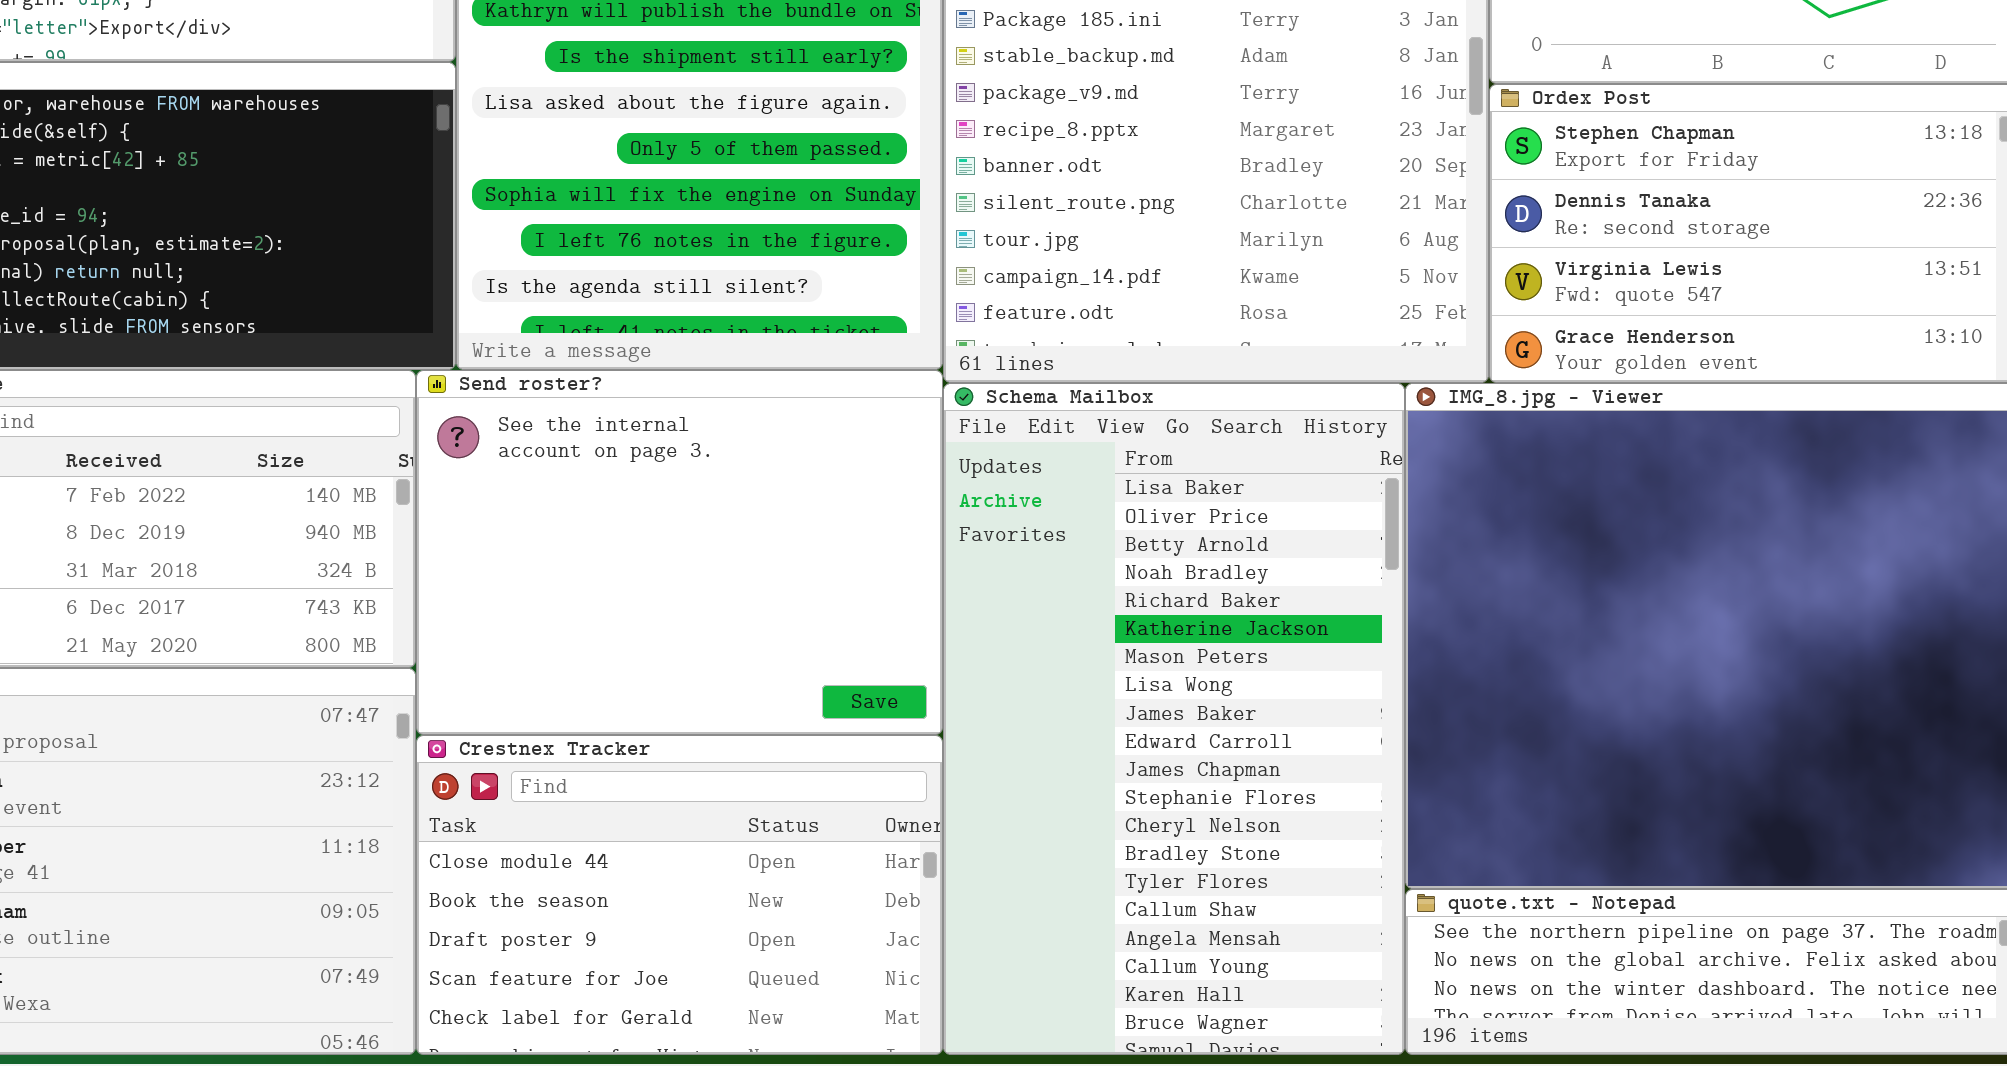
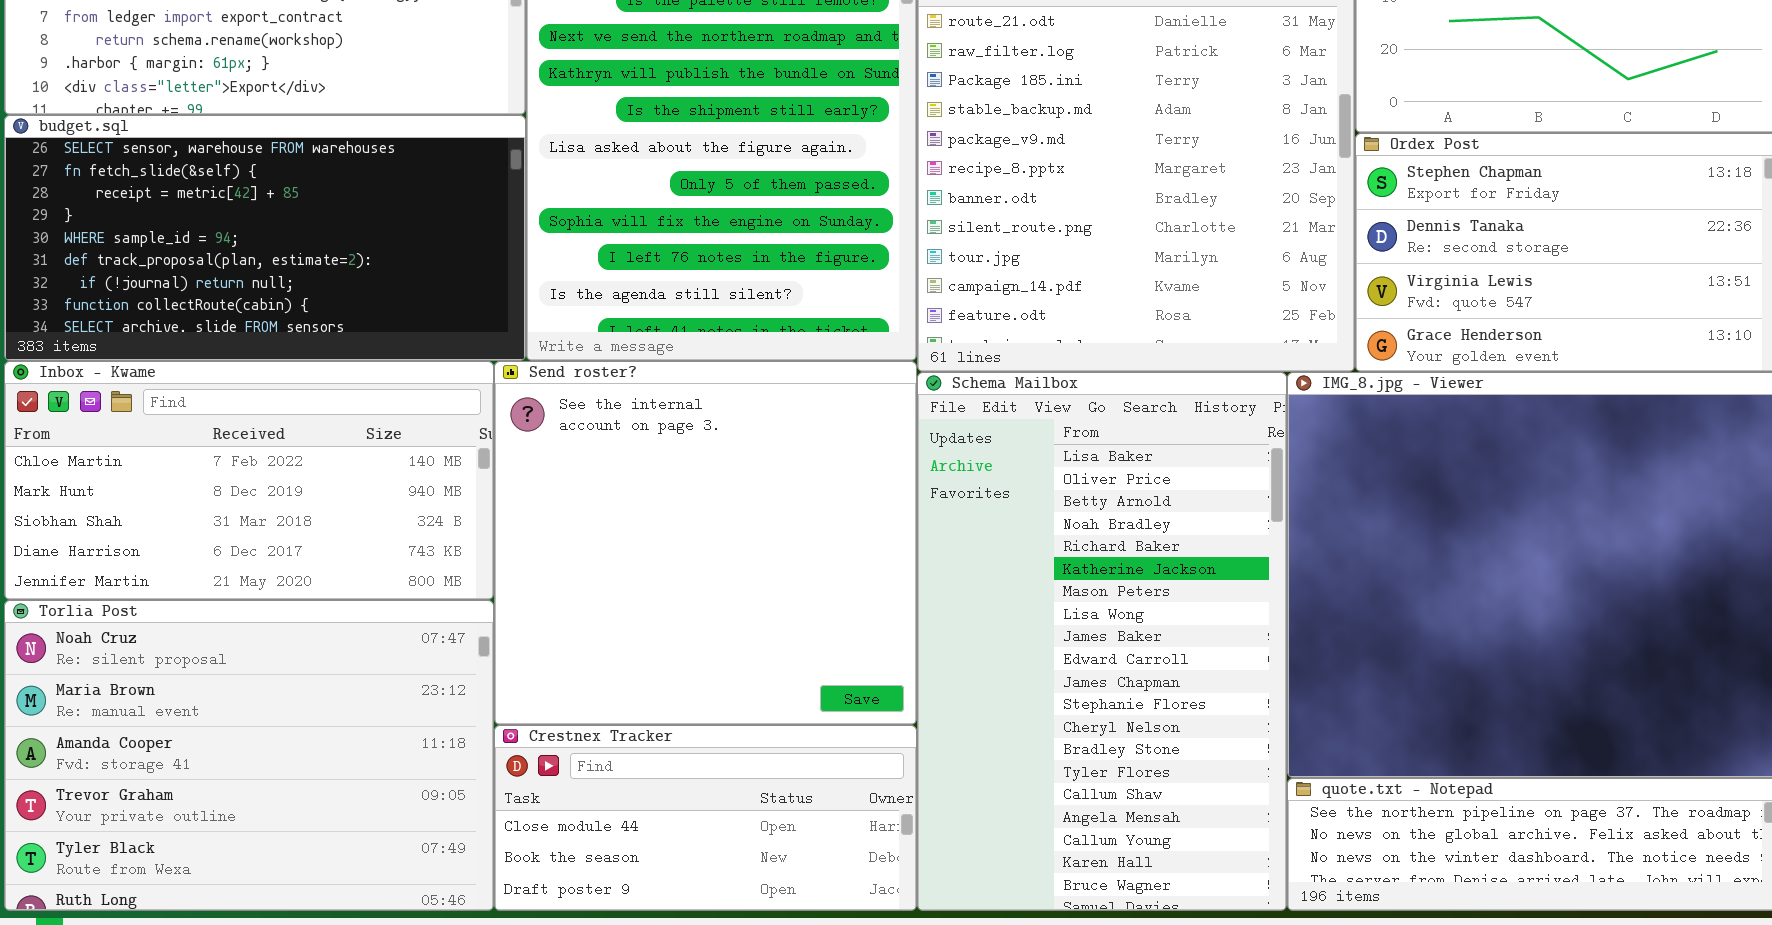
Send roster?: [416,370,943,735] -> [494,361,917,725], resized
Crestnex Tracker: [416,735,943,1055] -> [494,725,917,911], resized

